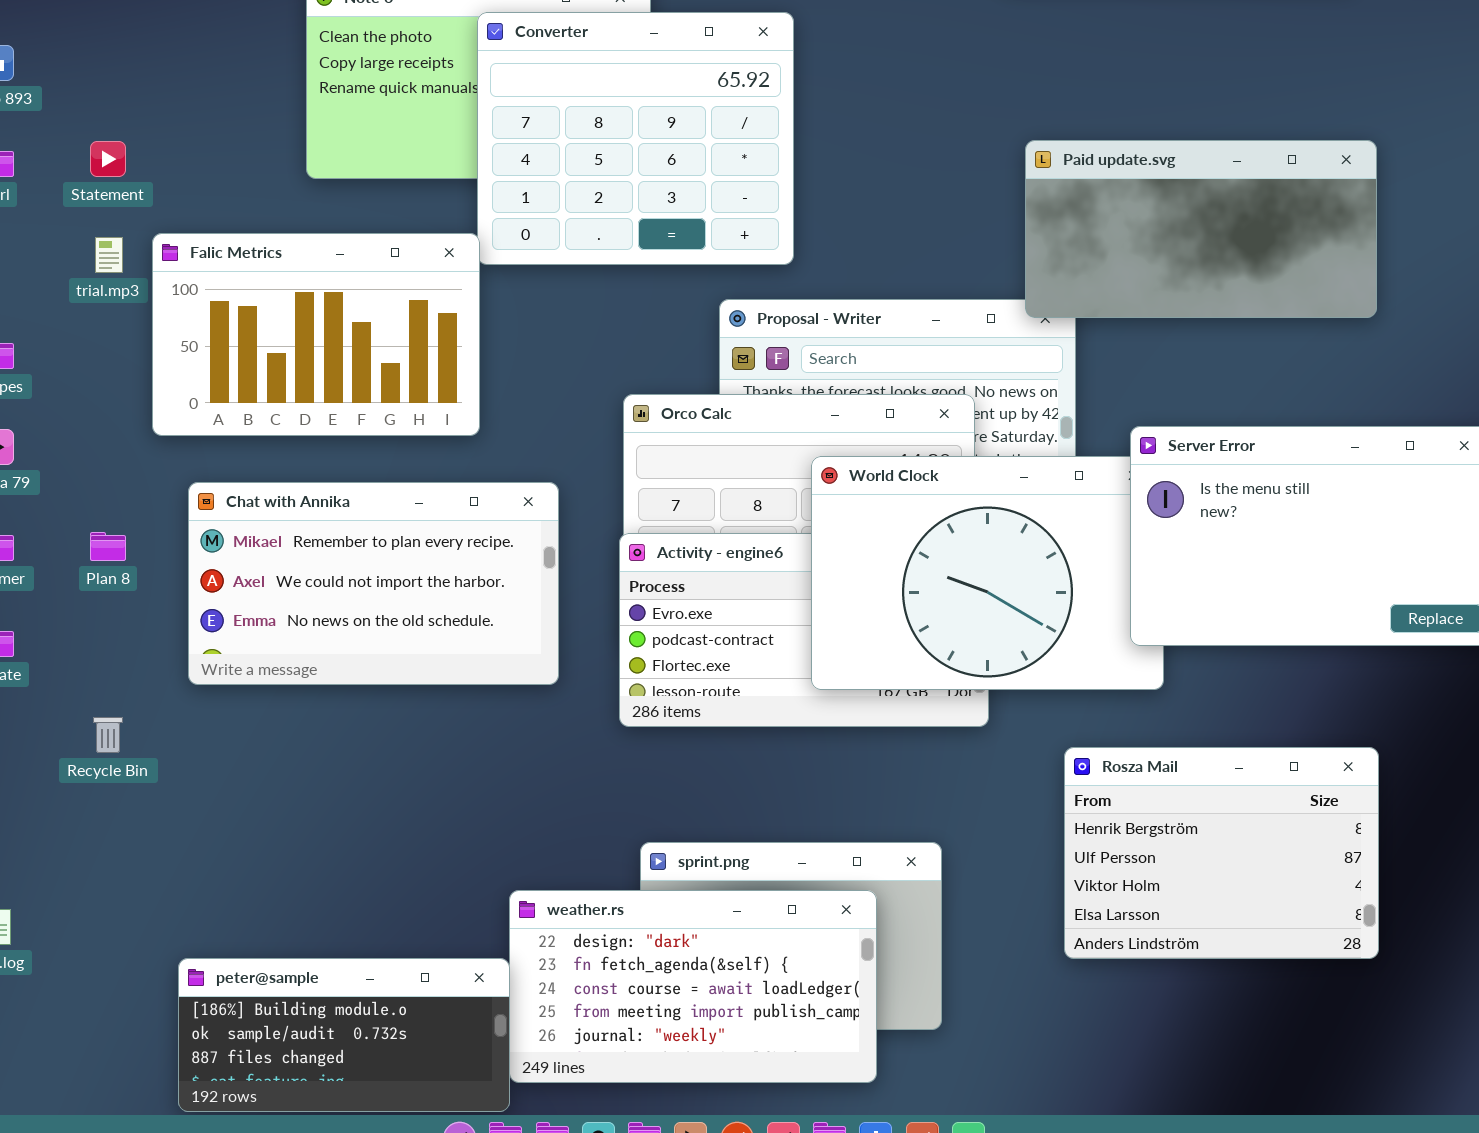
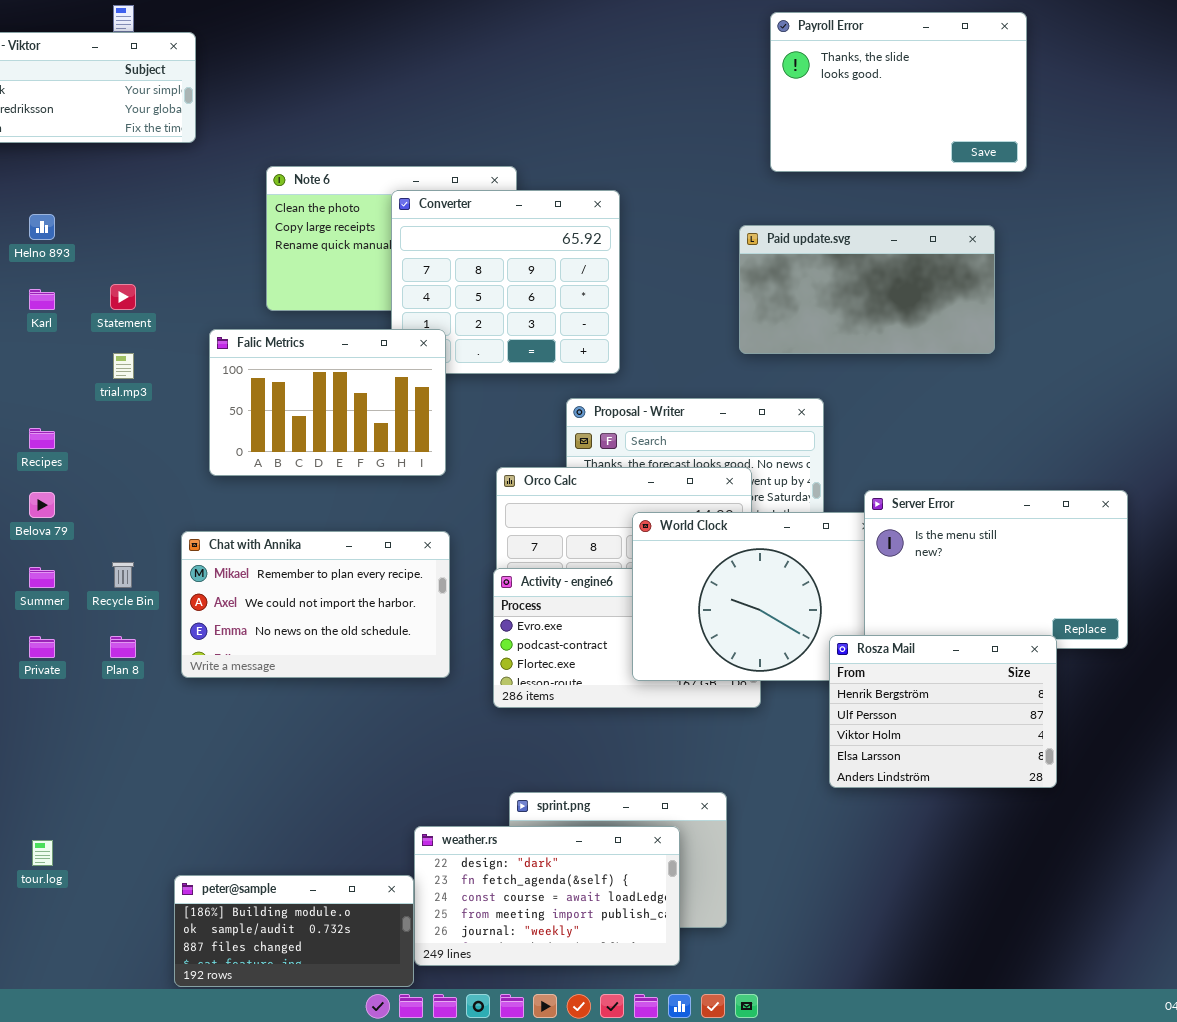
Paid update.svg: [1025,140,1377,318] -> [739,225,995,354], moved
Falic Metrics: [152,233,480,436] -> [209,329,446,476], moved
Plan 8: [90,532,126,561] -> [110,636,136,658], moved
Recycle Bin: [93,717,123,753] -> [112,562,134,588], moved
Rosza Mail: [1064,747,1379,959] -> [829,635,1057,788], moved

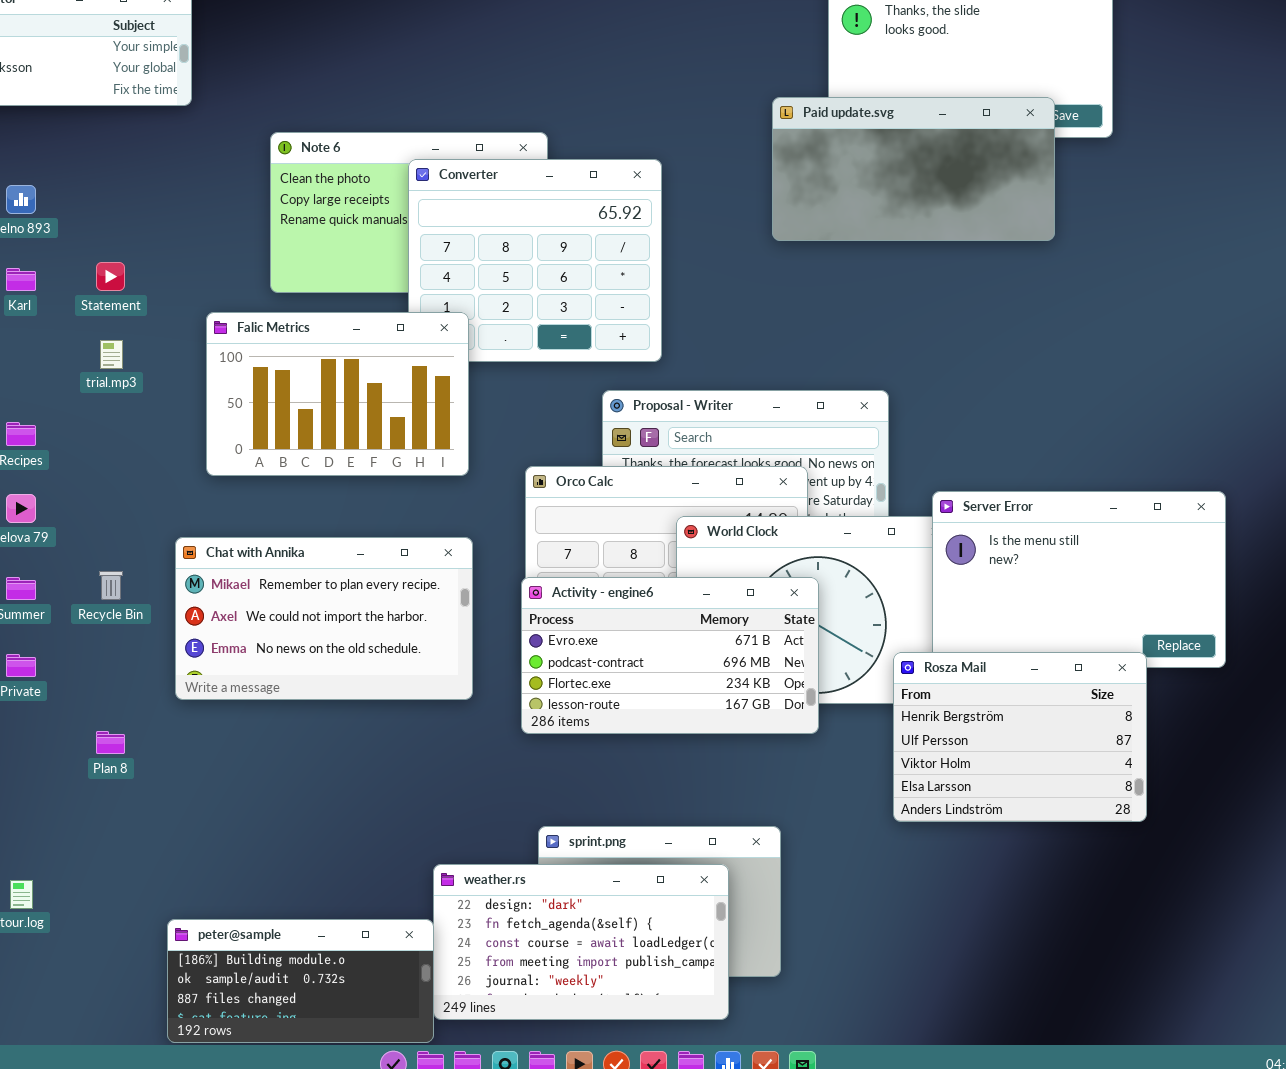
Paid update.svg: [739,225,995,354] -> [772,97,1055,241], moved
Activity - engine6: [493,568,761,708] -> [521,577,819,734], raised
Plan 8: [110,636,136,658] -> [96,731,125,754], moved

